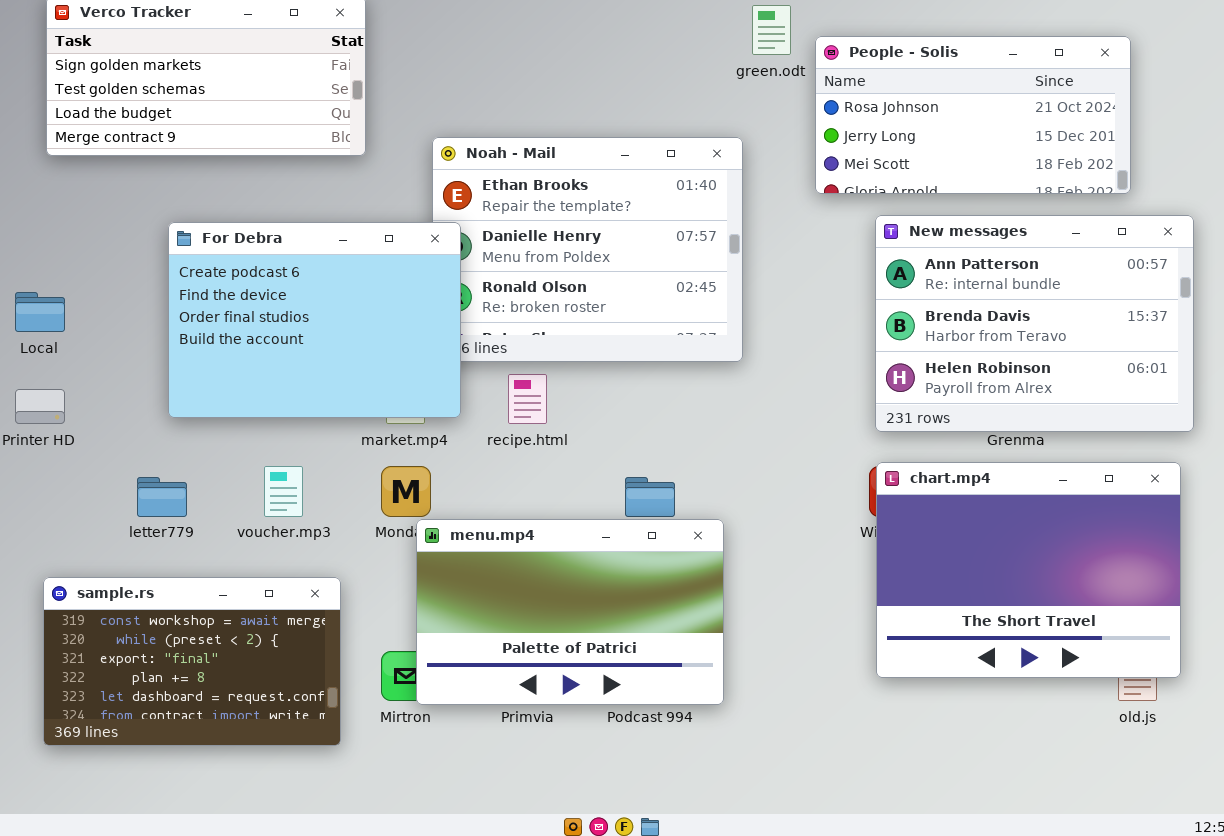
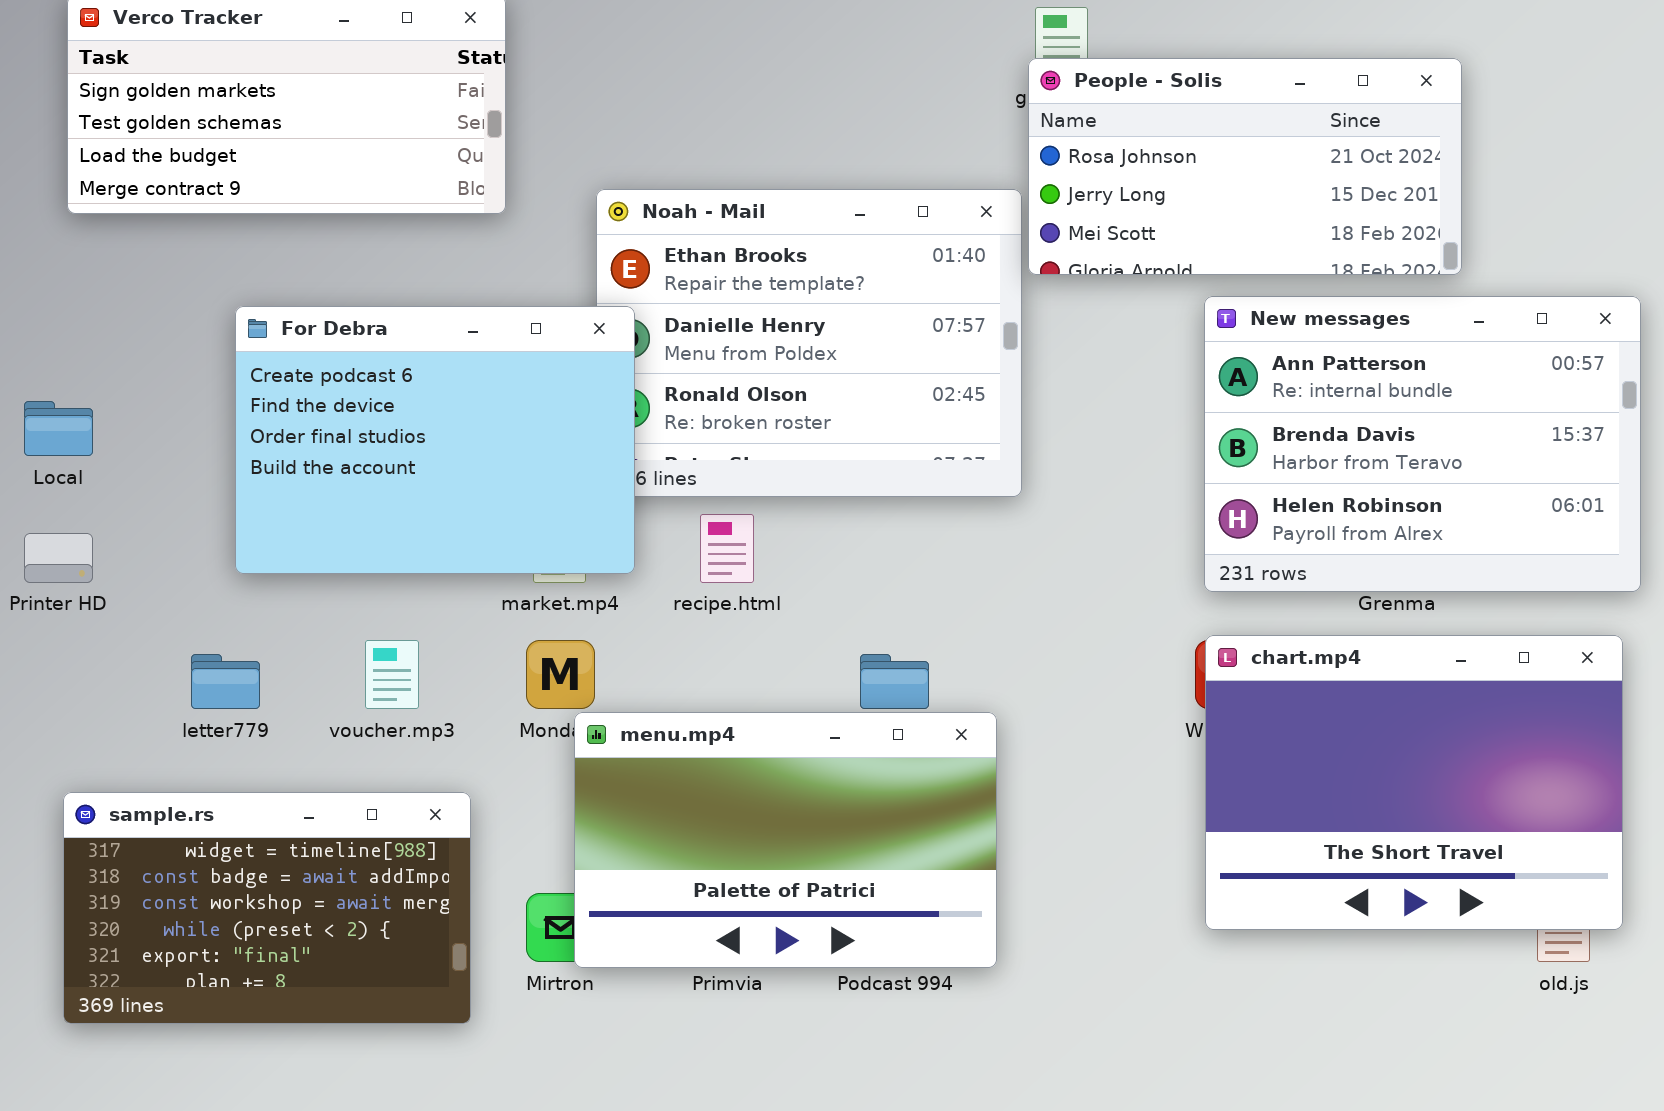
People - Solis: [815,36,1131,194] -> [1028,58,1462,275], moved
sample.rs: [43,577,341,746] -> [63,792,471,1024], scrolled up 2 rows

